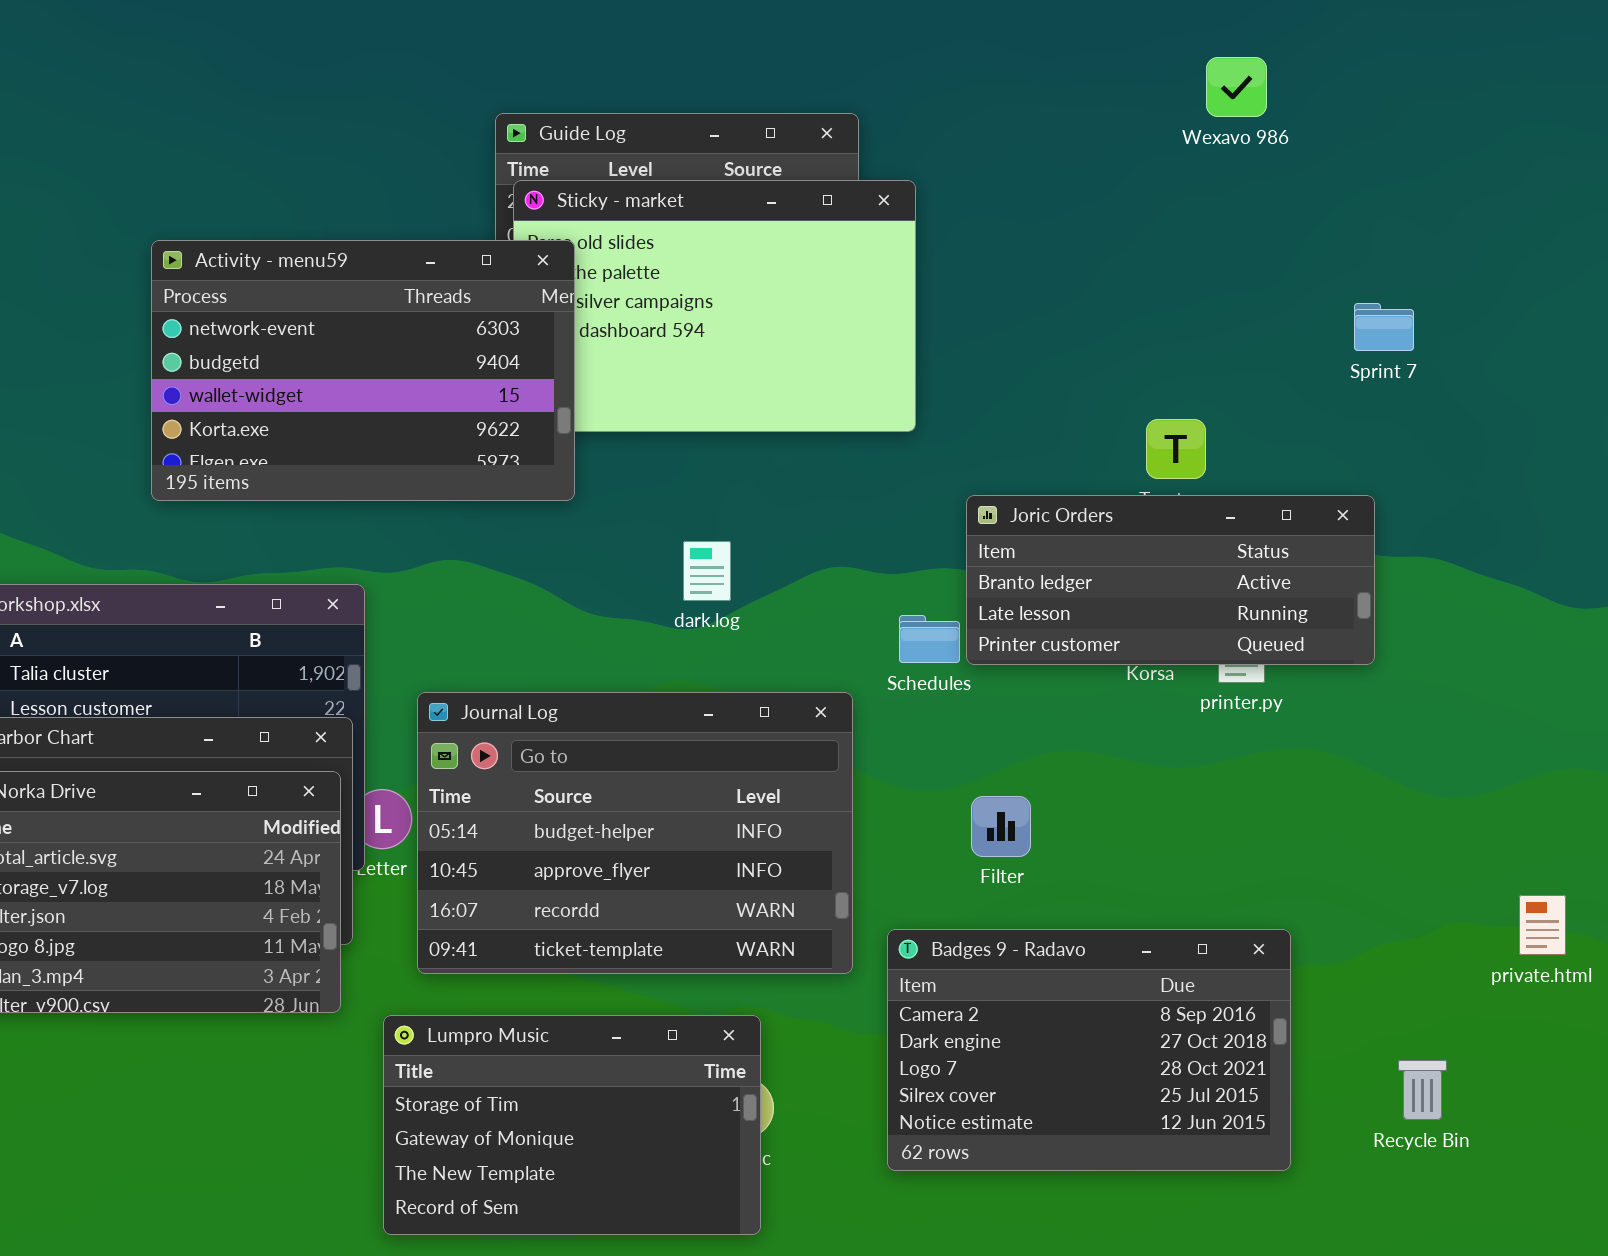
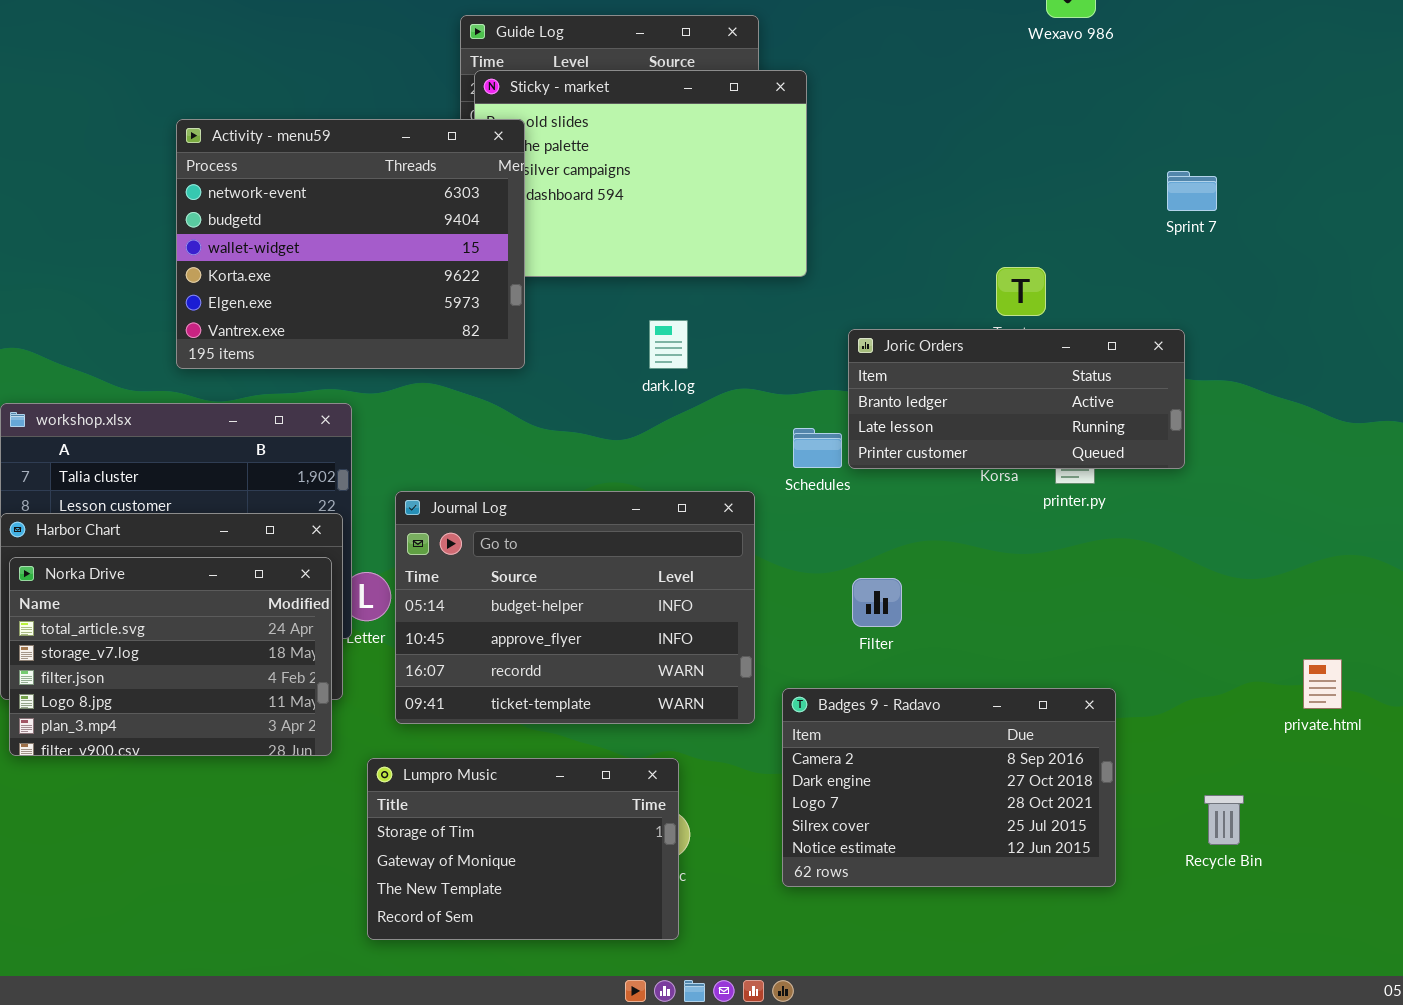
Activity - menu59: [151,240,575,501] -> [176,119,525,369], resized
dark.log: [683,541,731,601] -> [649,320,688,369], moved

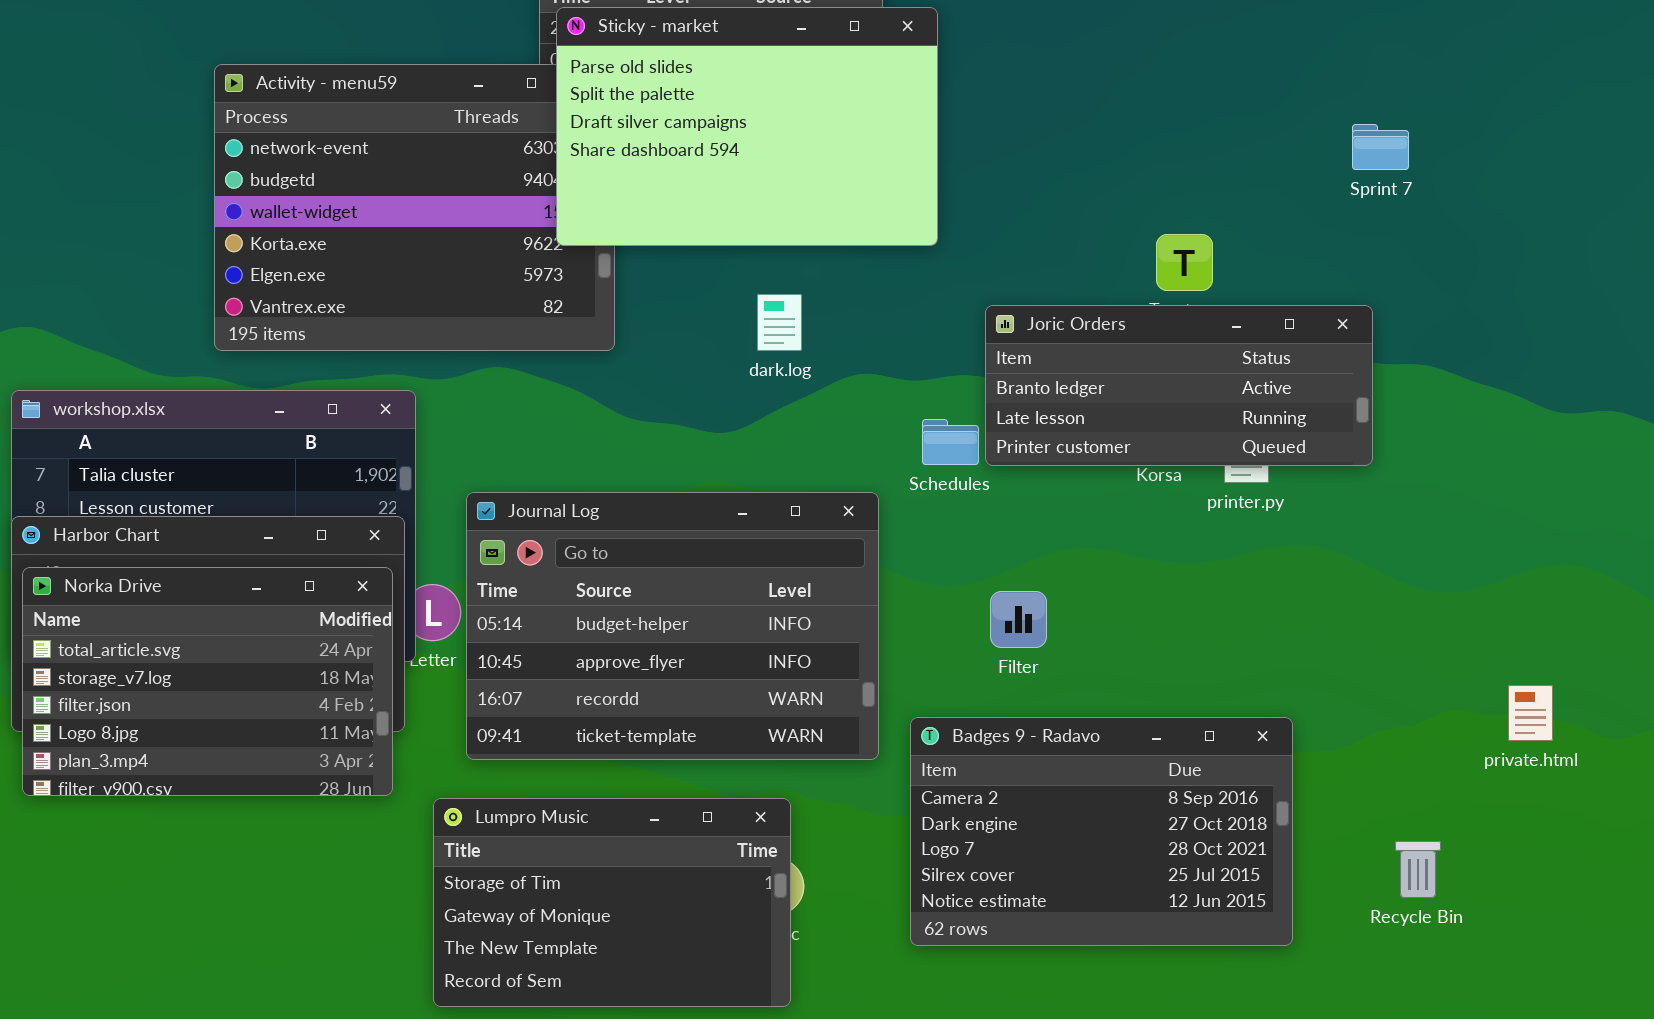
Sticky - market: [474,70,807,277] -> [556,7,938,246], raised

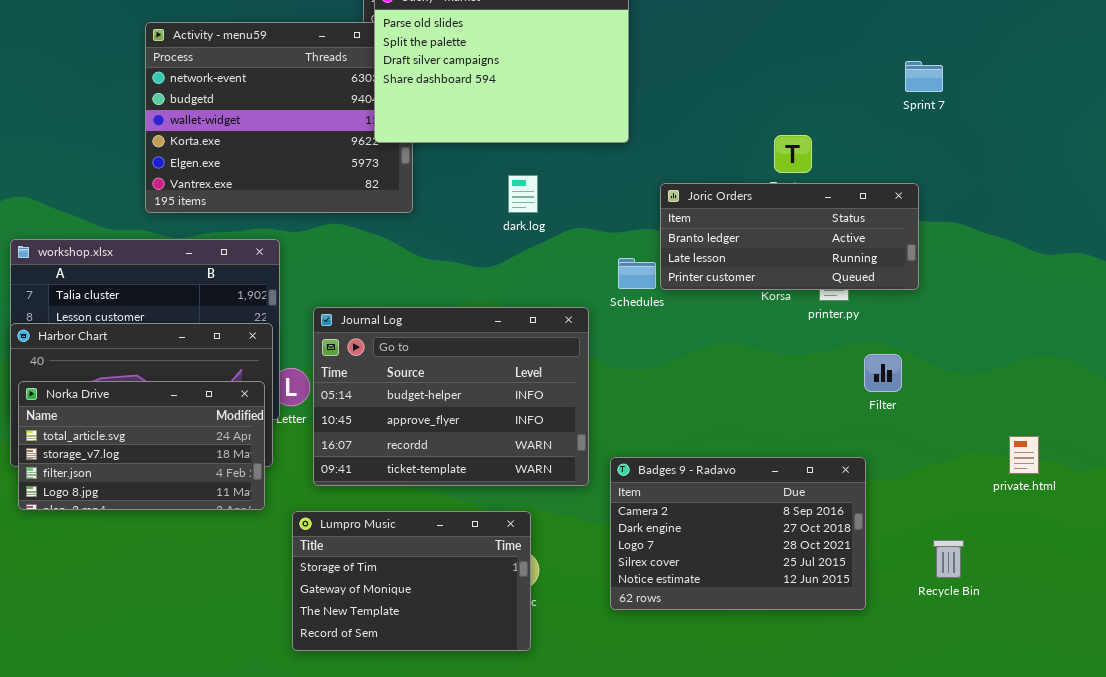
Norka Drive: [22,567,393,796] -> [18,381,265,510], resized
Filter: [990,591,1047,648] -> [864,354,902,392], moved

